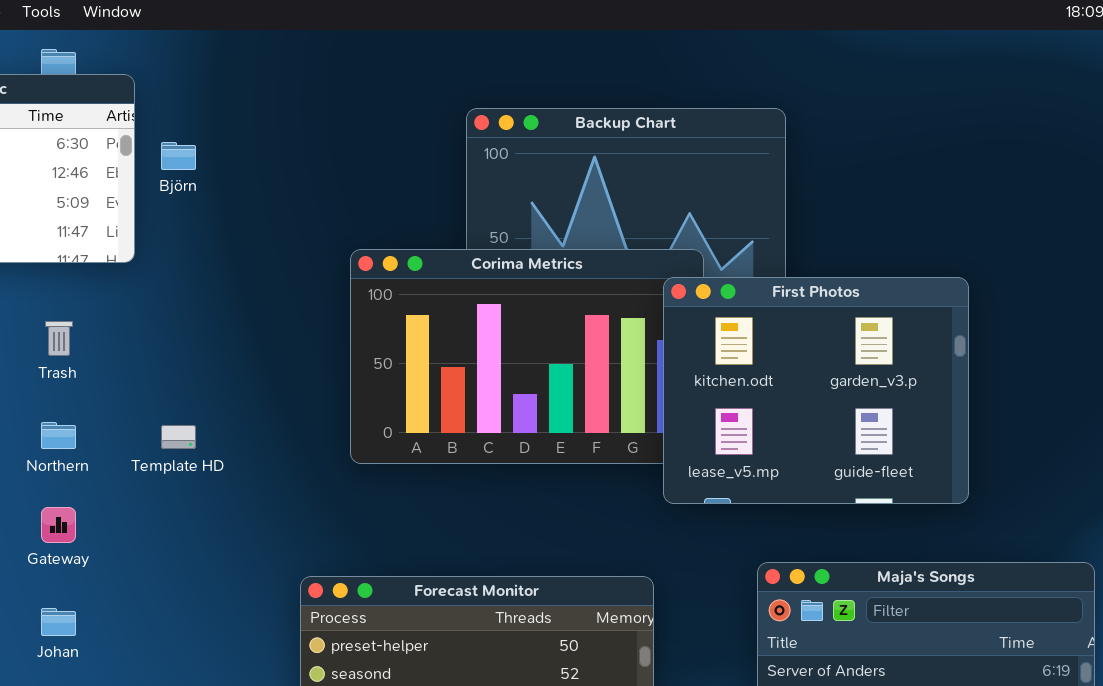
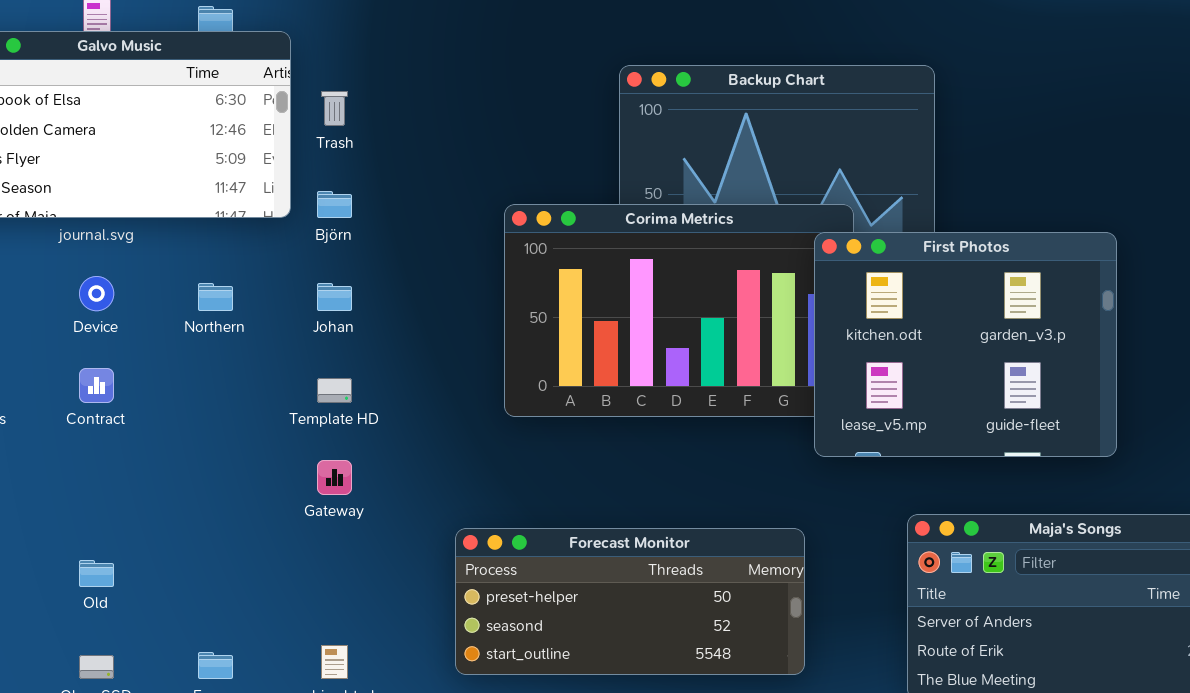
Björn: [161,142,196,170] -> [317,191,352,218], moved
Trash: [45,321,73,356] -> [321,91,348,126], moved
Northern: [41,422,76,449] -> [198,283,233,311], moved
Gateway: [41,507,76,543] -> [317,460,352,495], moved
Johan: [41,608,76,636] -> [317,283,352,311], moved

